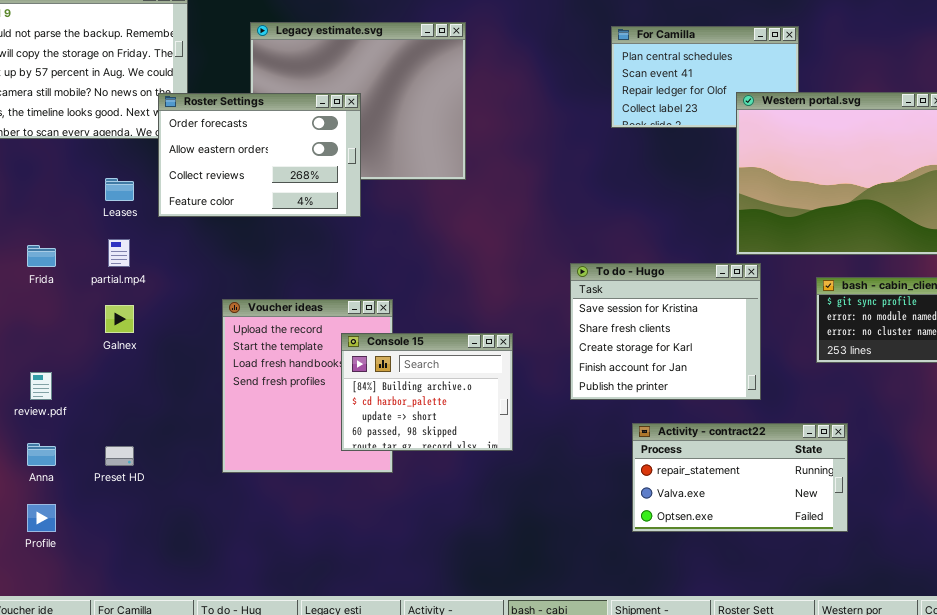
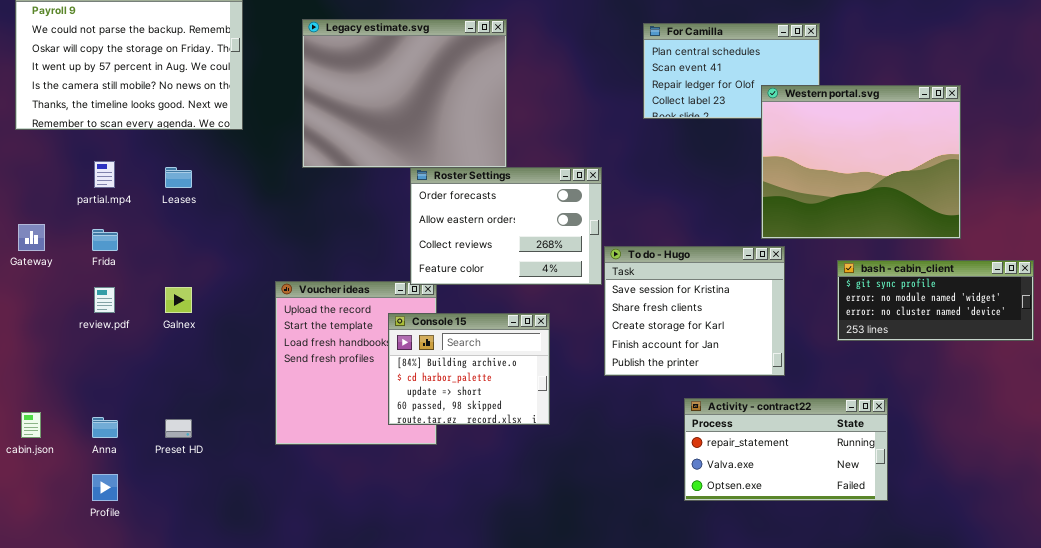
Roster Settings: [158,93,361,217] -> [410,167,602,285], moved
partial.mp4: [108,239,130,267] -> [94,161,115,188], moved
review.pdf: [30,372,52,400] -> [94,287,115,313], moved
Activity - contract22: [632,423,848,532] -> [684,398,888,501], moved

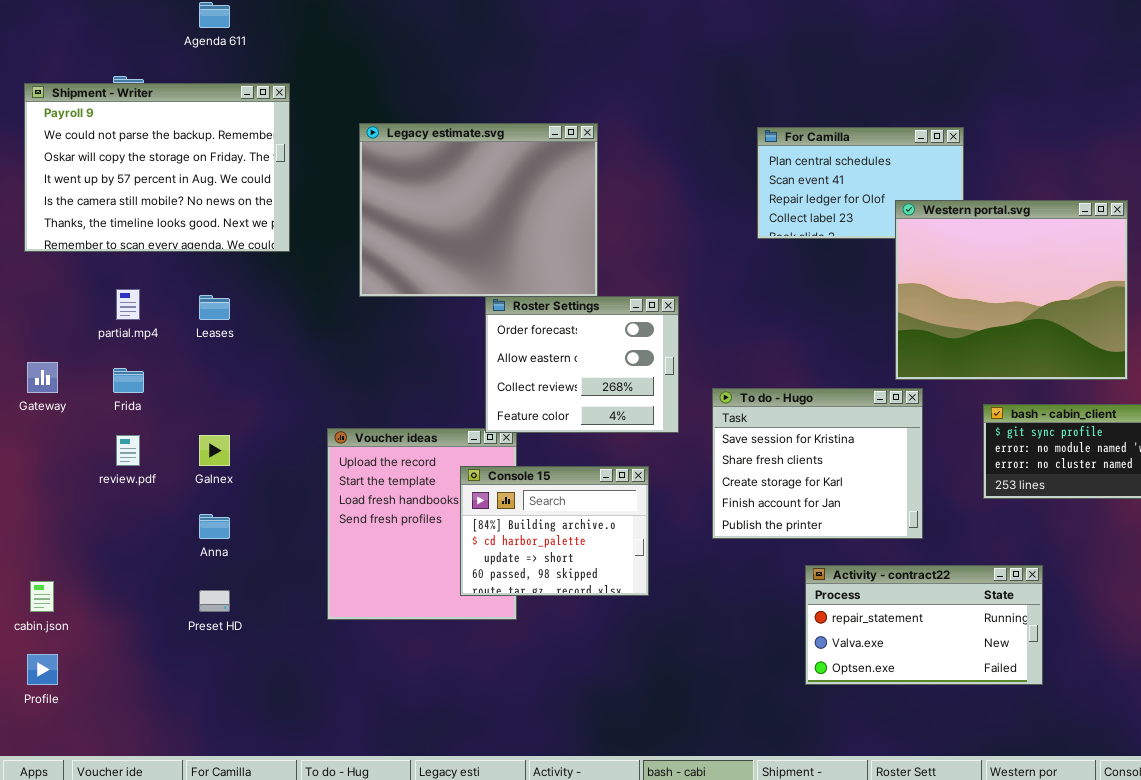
Roster Settings: [410,167,602,285] -> [485,296,679,433], resized
Anna: [92,417,118,438] -> [199,514,230,539], moved
Profile: [92,474,118,501] -> [27,654,58,685], moved

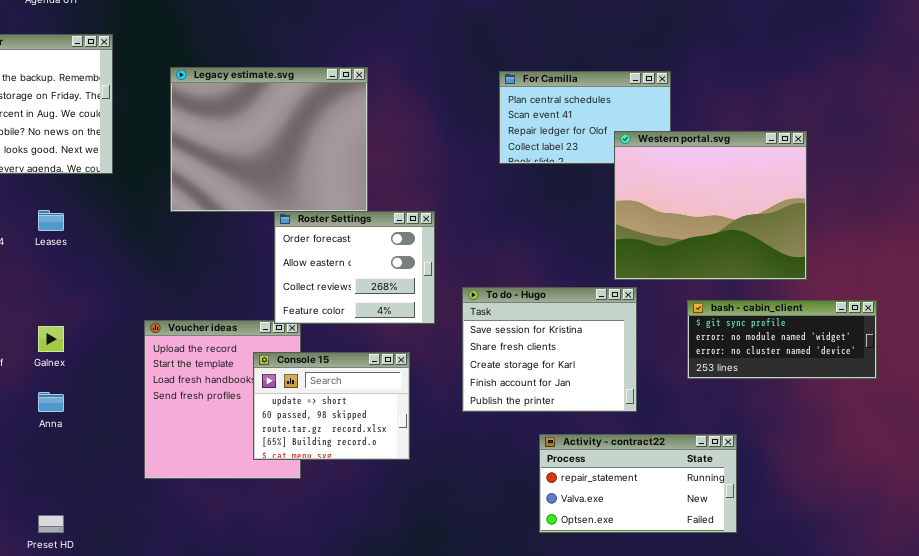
Console 15: [460,466,649,596] -> [253,352,410,460], scrolled down 2 rows
Preset HD: [199,590,230,612] -> [38,515,64,533], moved

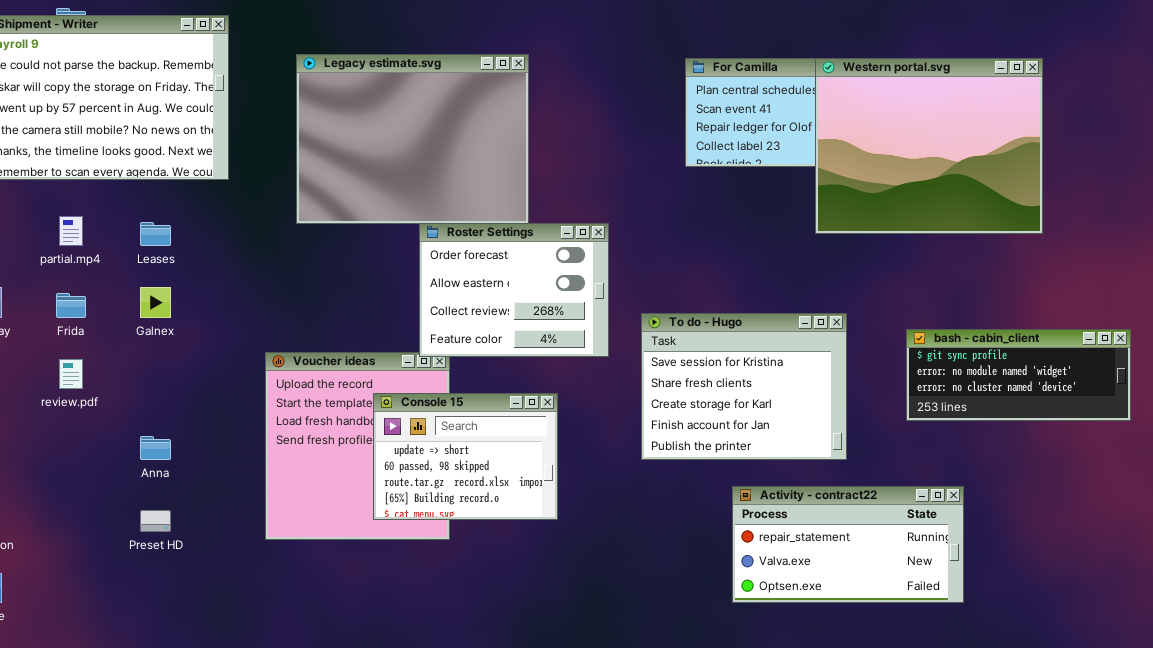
Western portal.svg: [614,131,807,280] -> [815,58,1043,234], moved
Galnex: [38,326,64,352] -> [140,287,171,318], moved
Console 15: [253,352,410,460] -> [373,393,558,520], moved
Preset HD: [38,515,64,533] -> [140,510,171,532], moved

